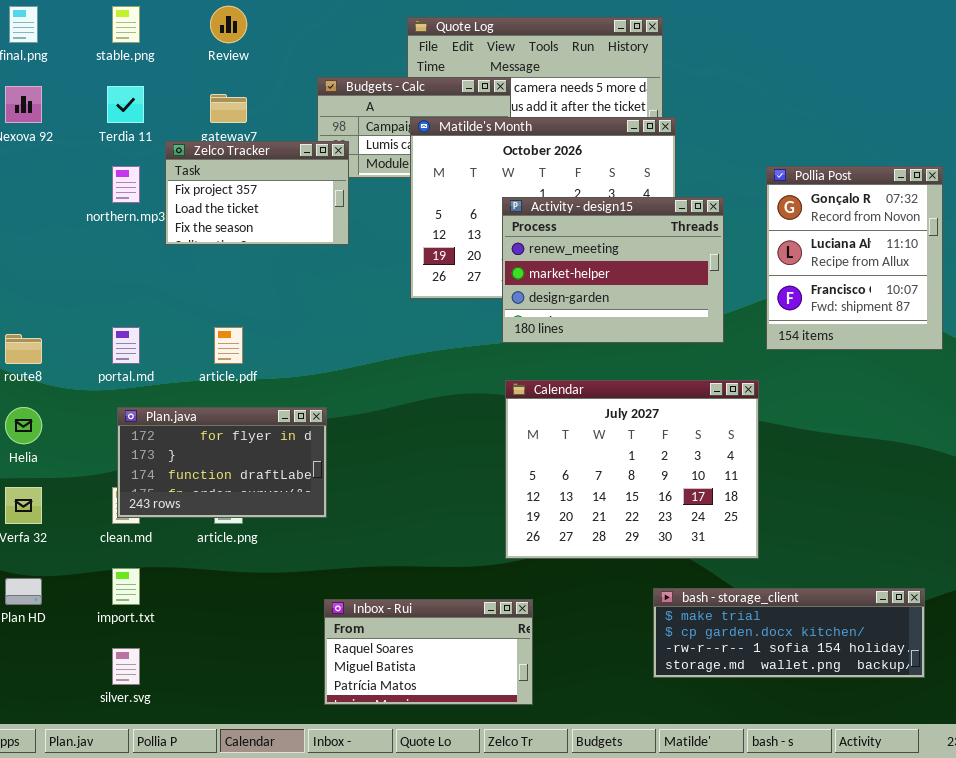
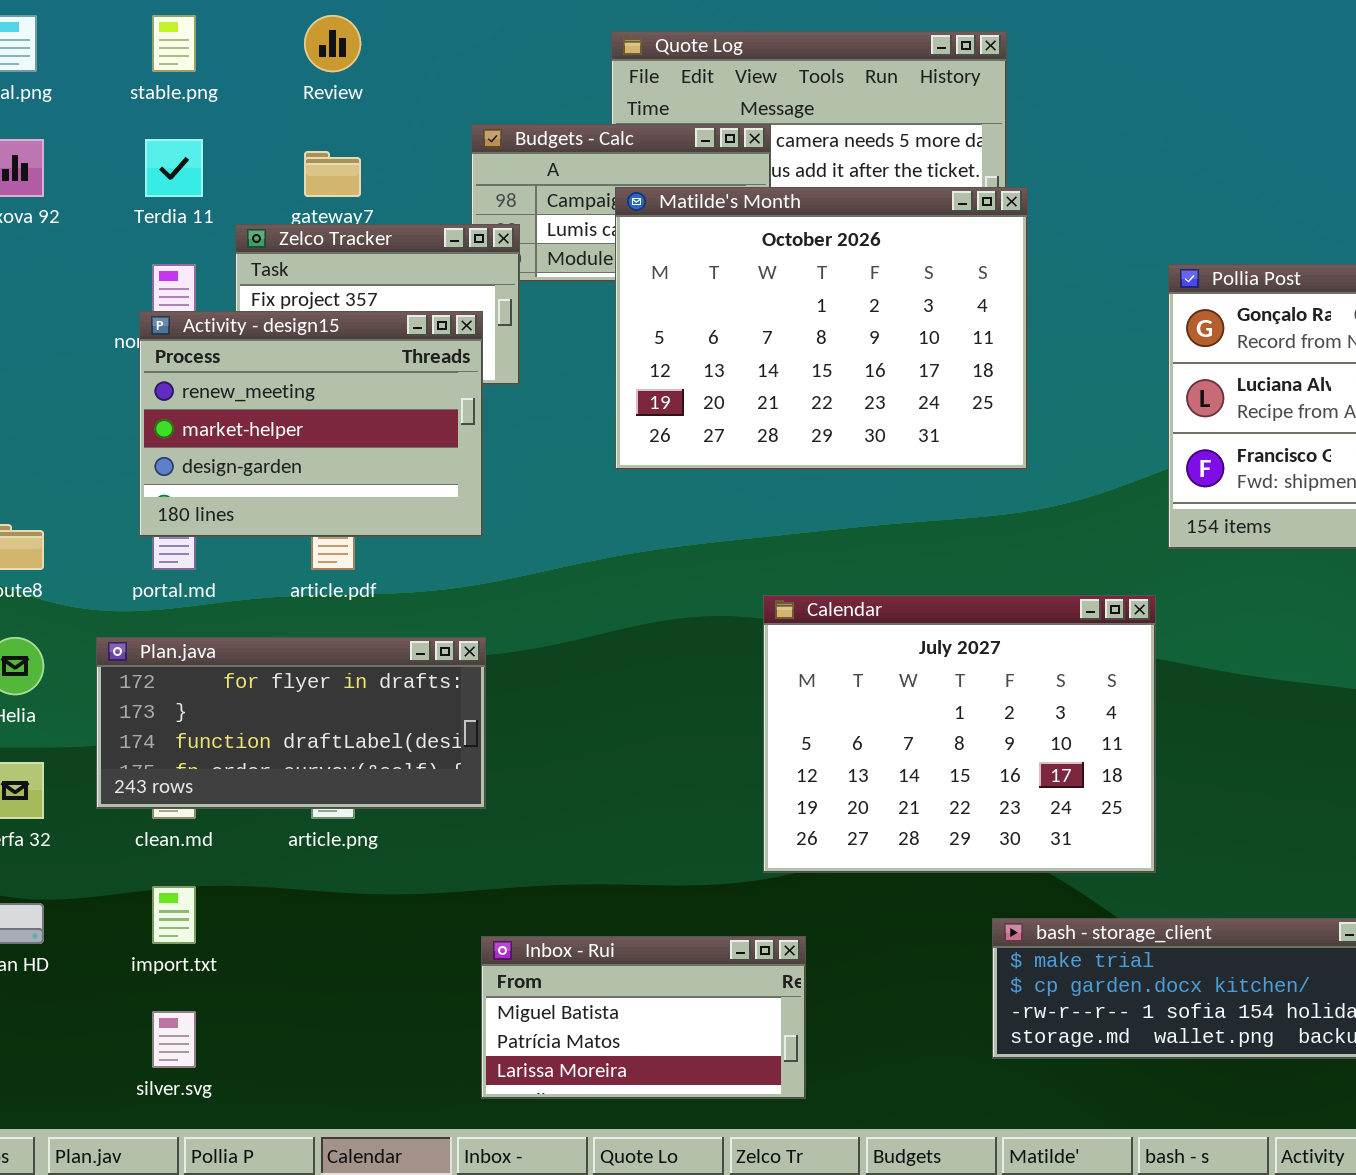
Activity - design15: [502,197,724,343] -> [139,311,483,537], moved
Plan.java: [117,407,327,518] -> [96,637,486,809], resized
Inbox - Rui: [324,599,533,705] -> [481,936,806,1099], scrolled down 1 row

